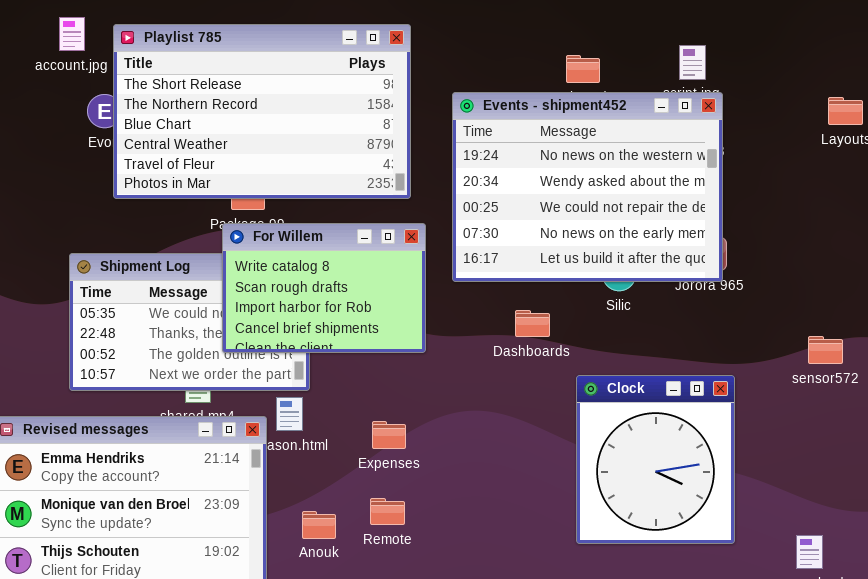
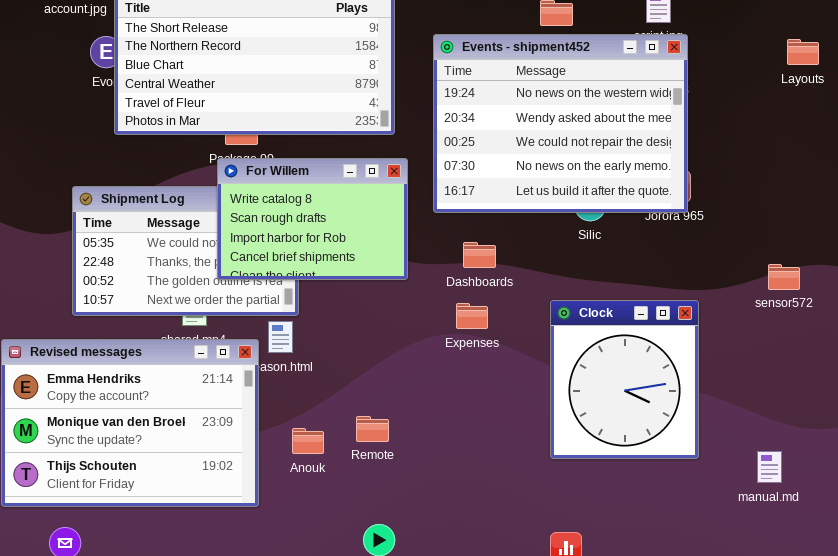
Dashboards: [515,310,550,337] -> [463,242,496,268], moved
Expenses: [372,421,406,449] -> [456,303,488,329], moved

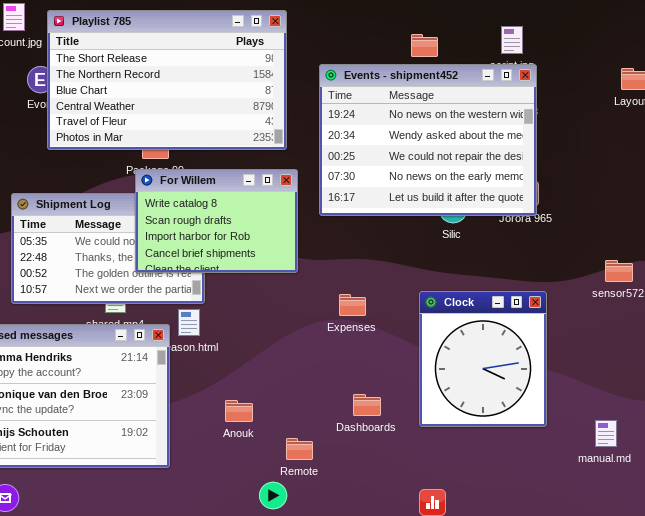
Dashboards: [463,242,496,268] -> [353,394,381,416], moved
Remote: [356,416,389,442] -> [286,438,313,460], moved
Anouk: [292,428,324,454] -> [225,400,253,422], moved

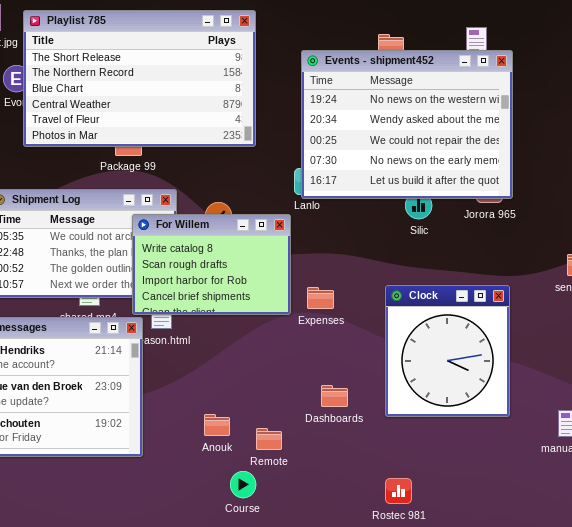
Events - shipment452: [319,64,537,216] -> [301,50,513,199], moved
For Willem: [135,169,298,273] -> [132,214,291,315], moved
Anouk: [225,400,253,422] -> [204,414,230,436], moved

